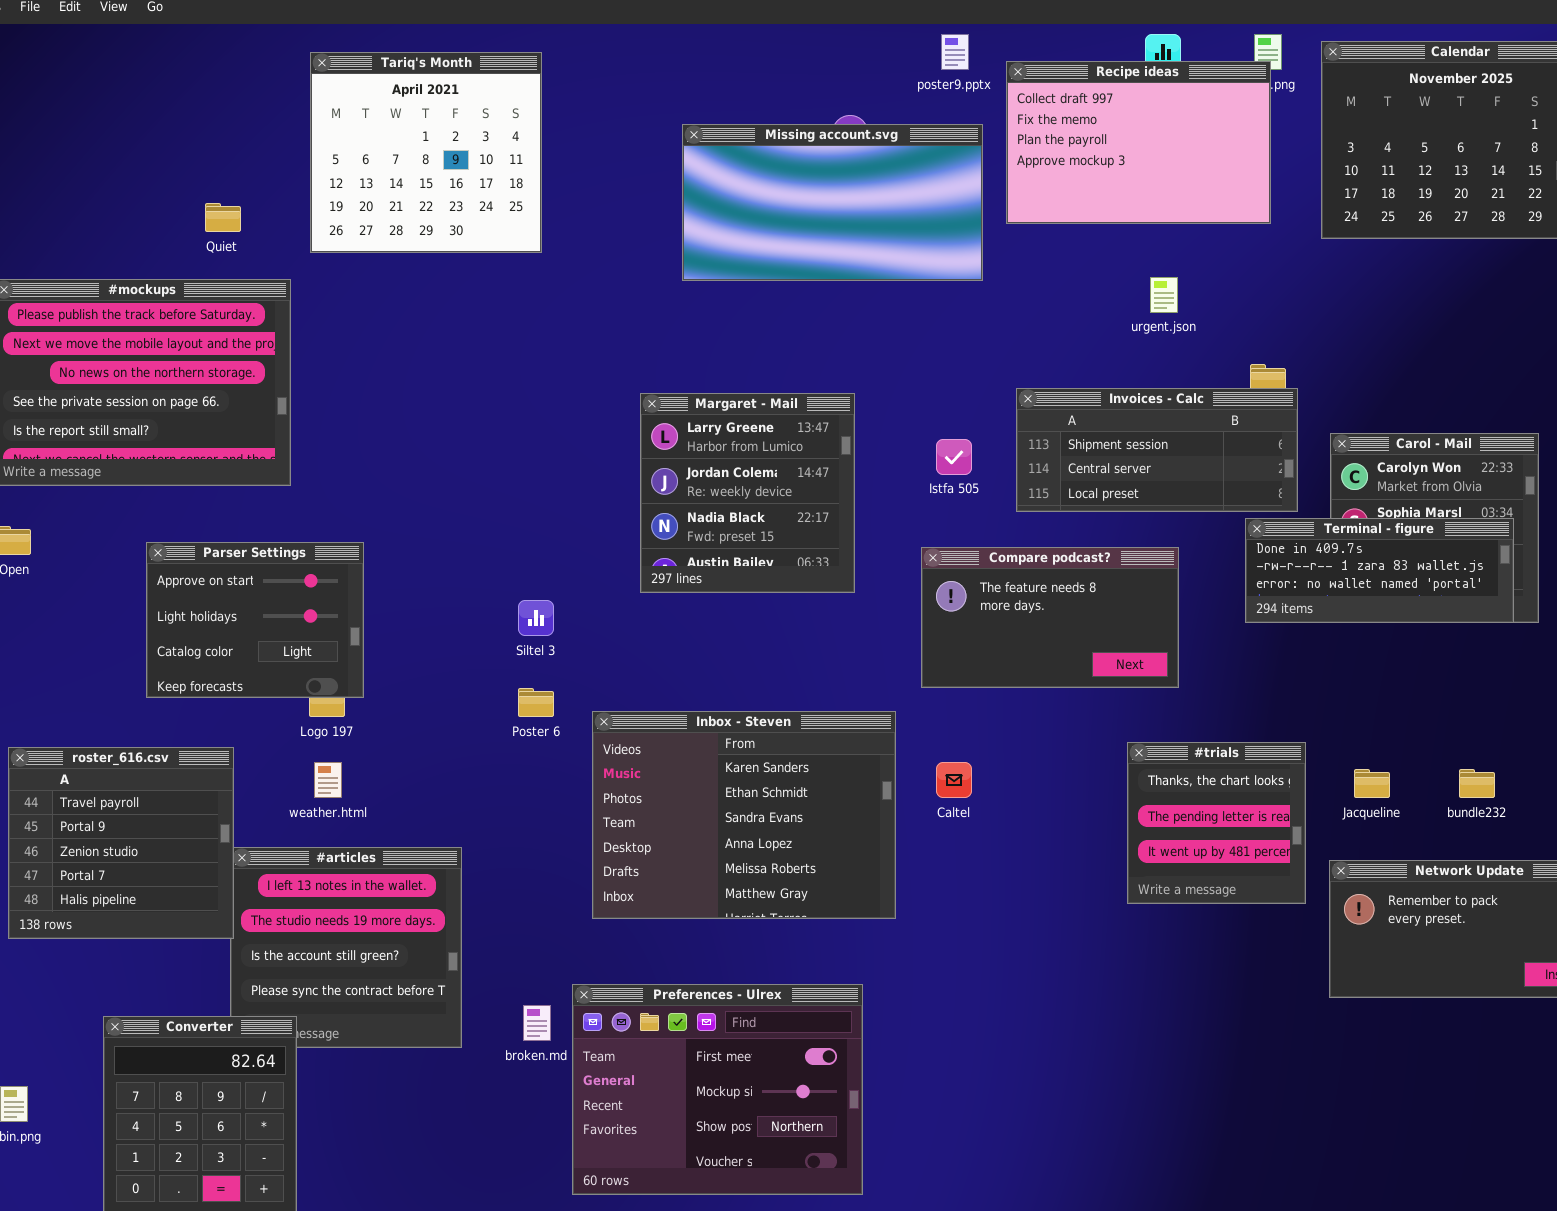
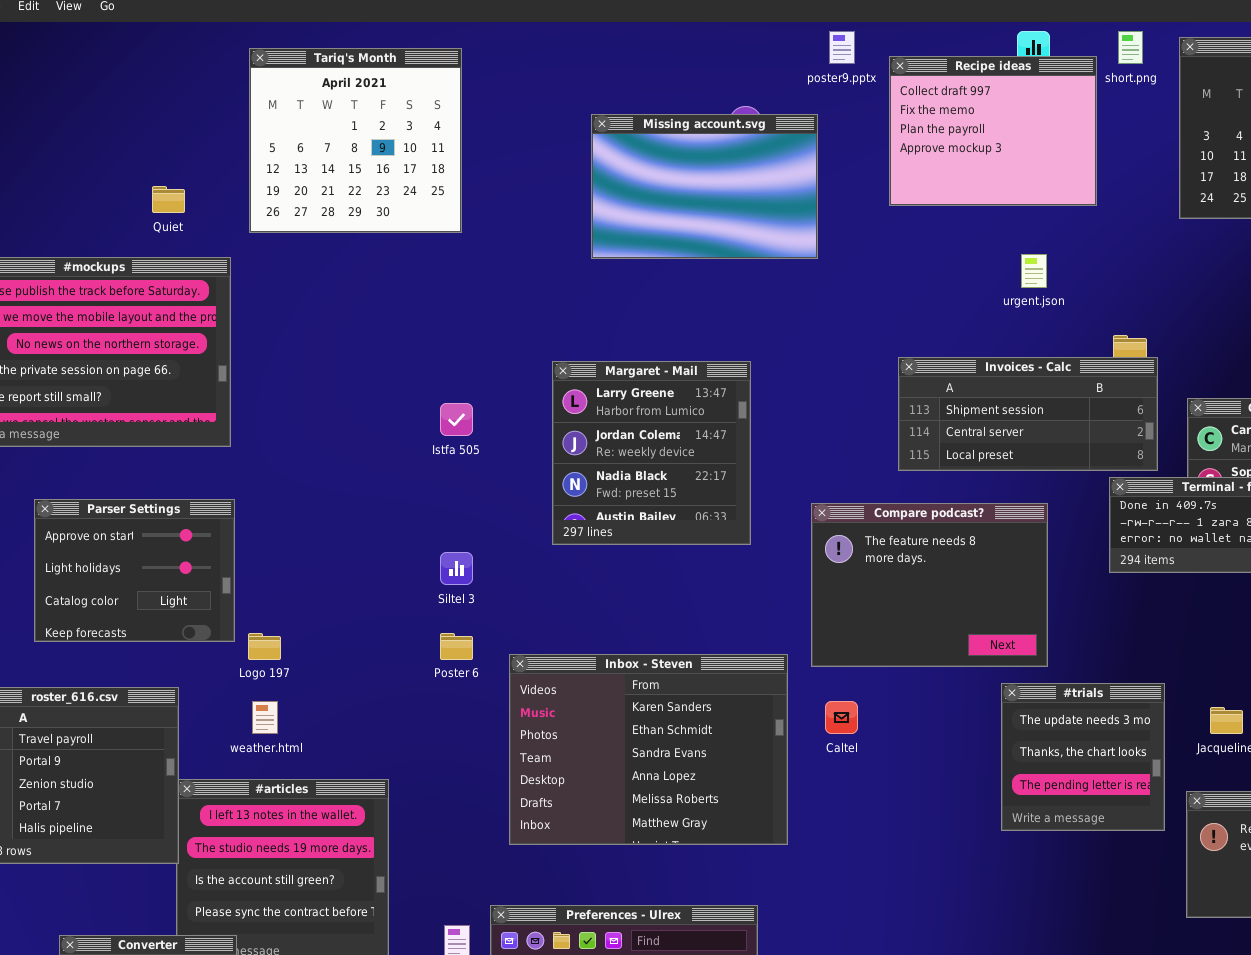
Recipe ideas: [1006,61,1271,224] -> [889,56,1097,206], resized
Missing account.svg: [682,124,983,281] -> [591,114,818,259], resized
Istfa 505: [936,439,972,475] -> [440,403,473,436], moved
Parser Settings: [146,542,364,698] -> [34,499,235,642], moved
Compare podcast?: [921,547,1179,688] -> [811,503,1048,667], resized
#trials: [1127,742,1306,904] -> [1001,683,1165,831], scrolled up 1 row

